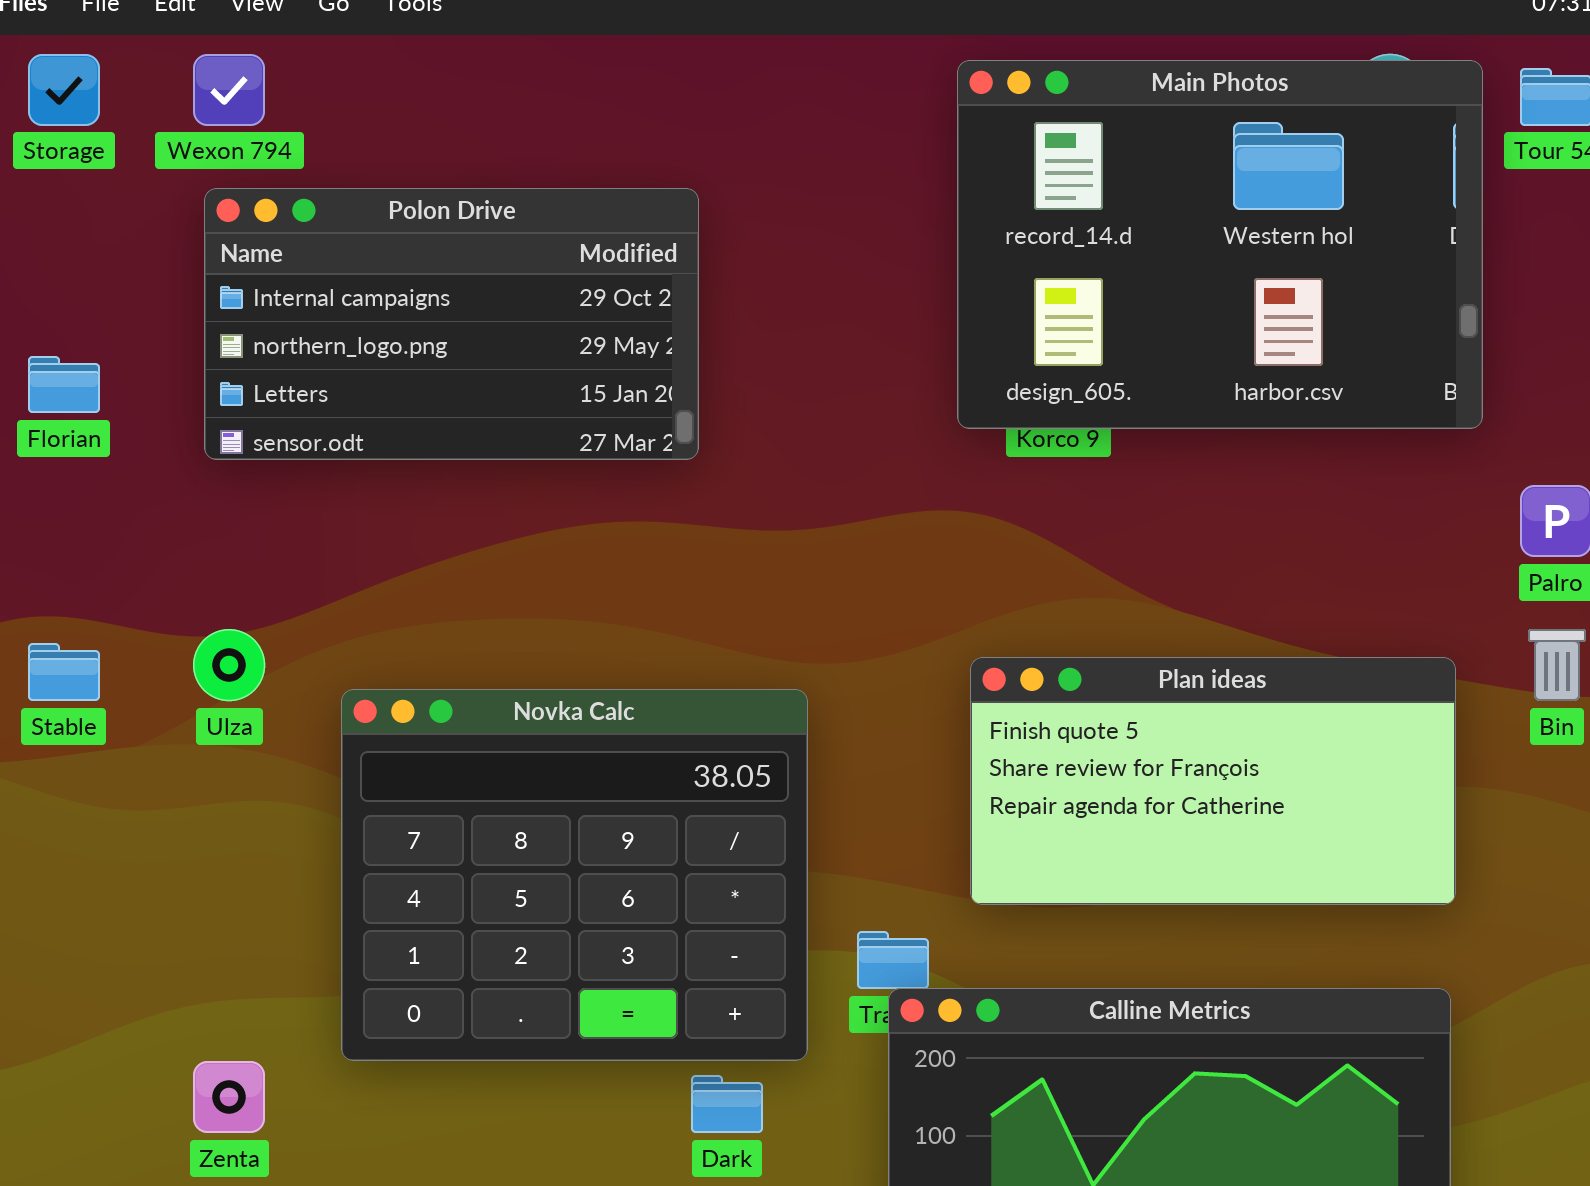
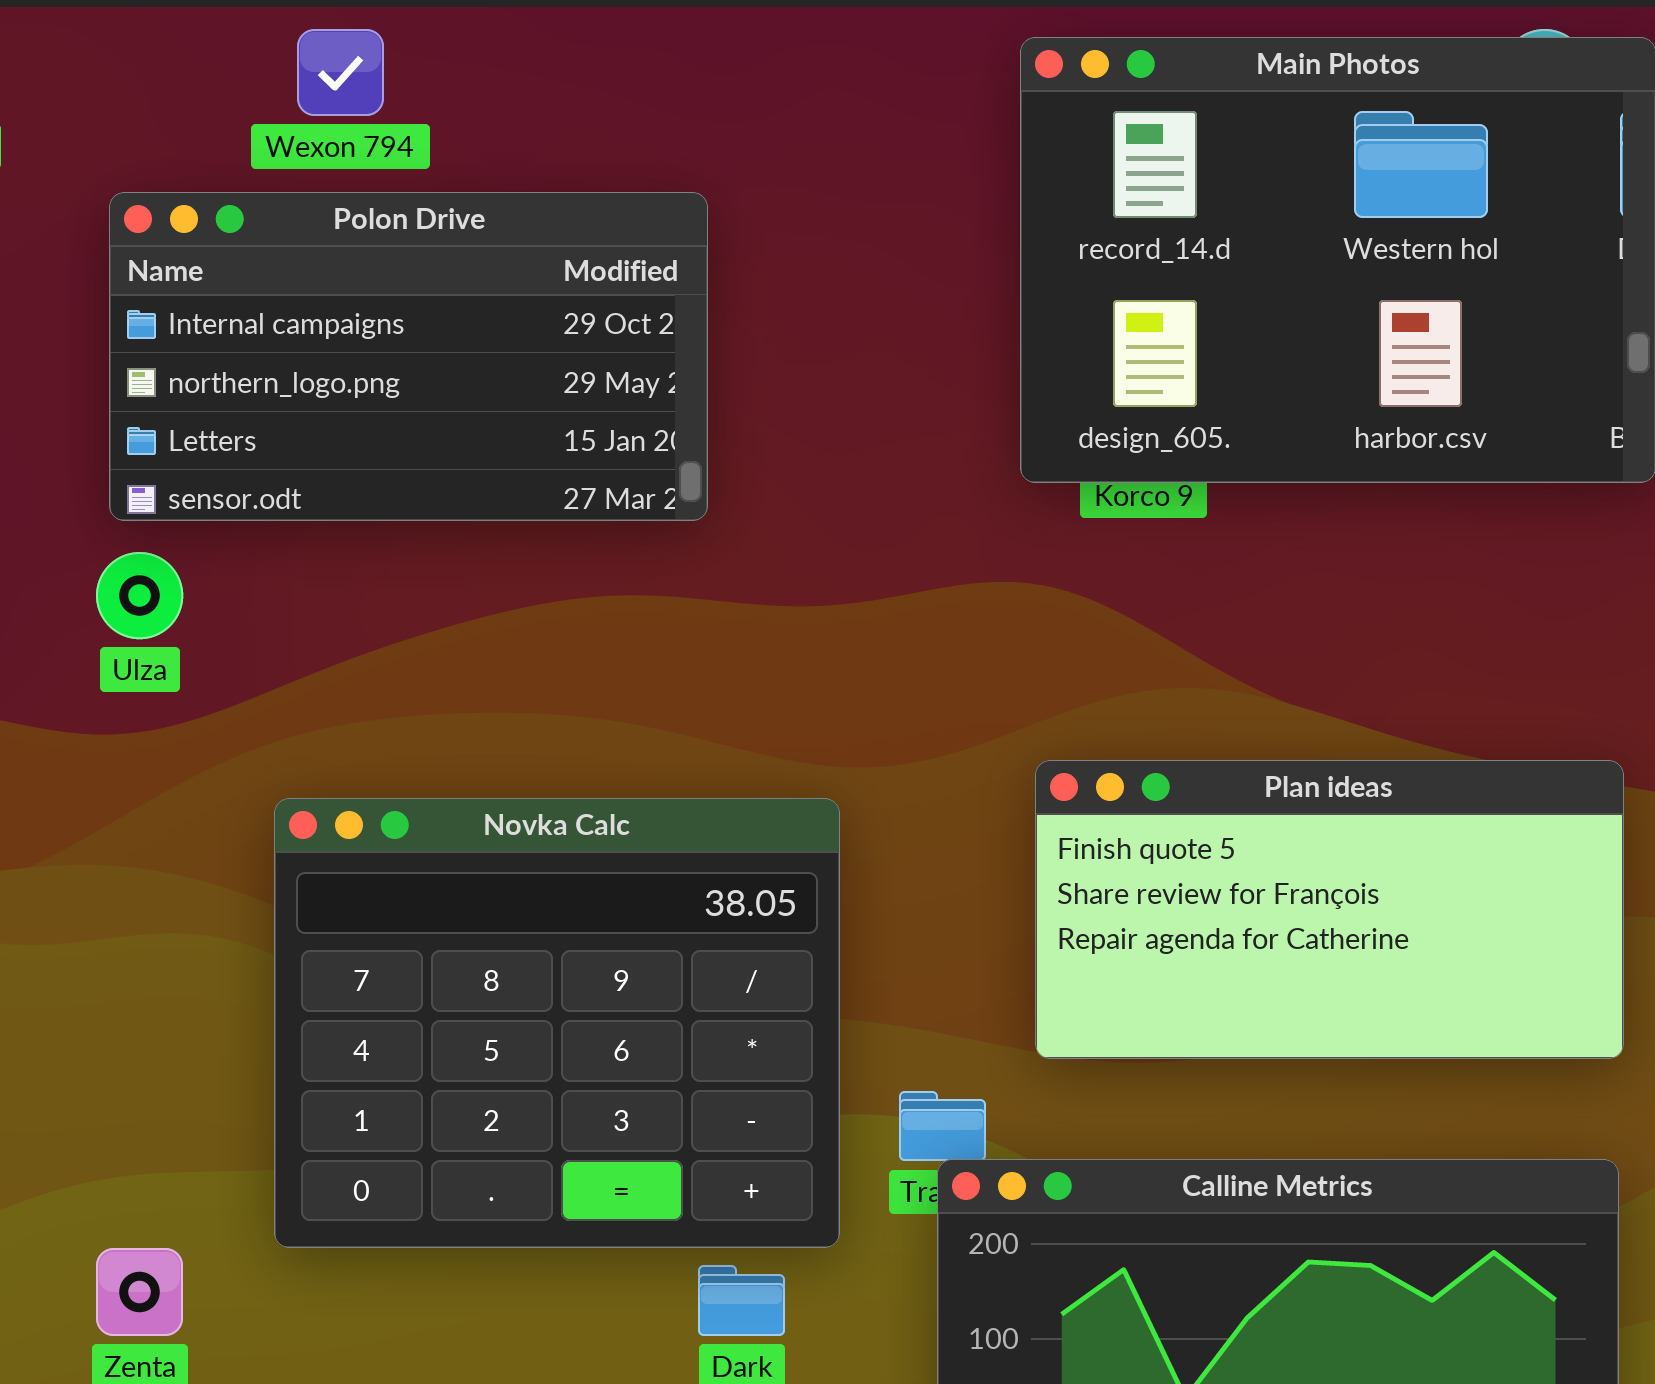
Wexon 794: [193,54,265,126] -> [297,29,384,116], moved
Ulza: [193,629,265,701] -> [96,552,183,639], moved

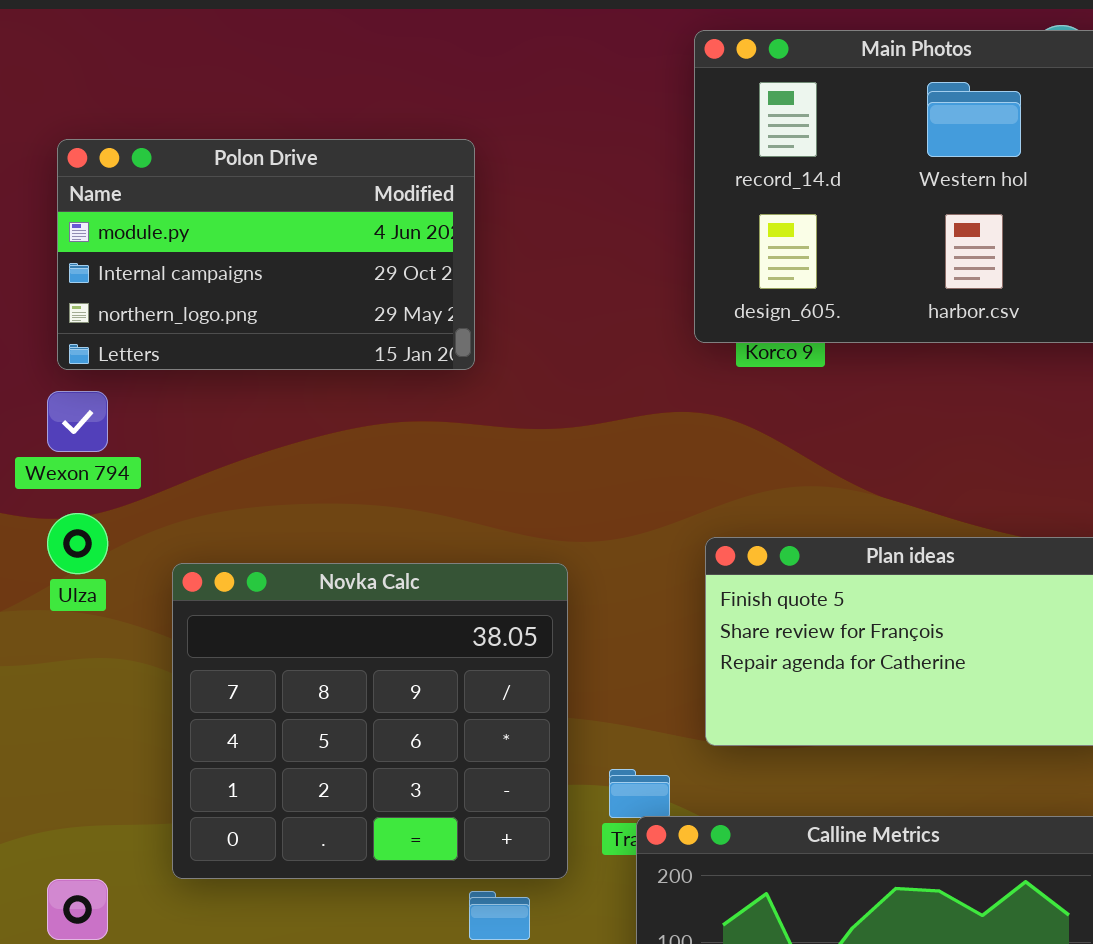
Wexon 794: [297,29,384,116] -> [47,391,108,452], moved
Polon Drive: [109,192,708,521] -> [57,139,475,370], scrolled up 1 row
Ulza: [96,552,183,639] -> [47,513,108,574], moved

